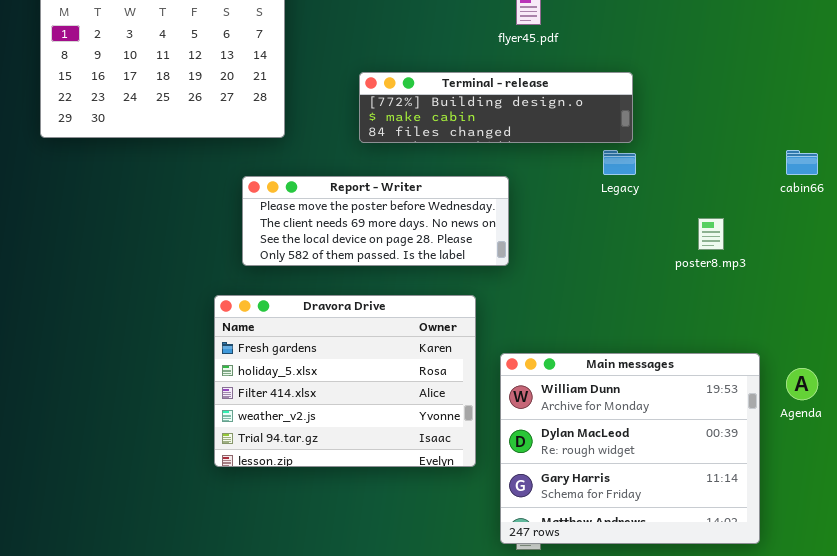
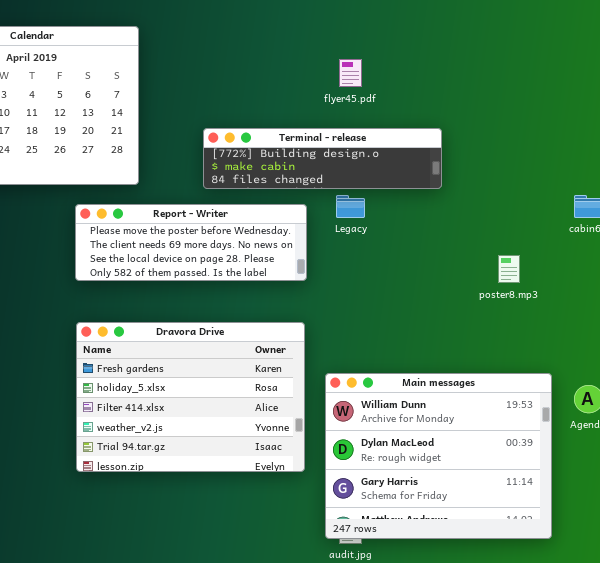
Legacy: [603,150,636,175] -> [336,195,365,218], moved
Report - Writer: [242,176,509,266] -> [75,204,307,281], moved

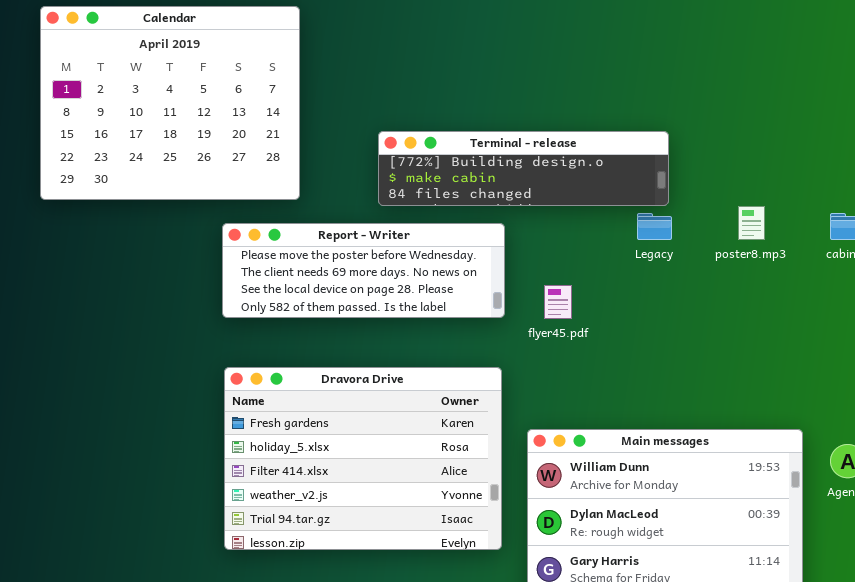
flyer45.pdf: [339,59,362,87] -> [544,285,572,319], moved
Legacy: [336,195,365,218] -> [637,213,672,240], moved
poster8.mp3: [498,255,520,283] -> [738,206,765,240], moved

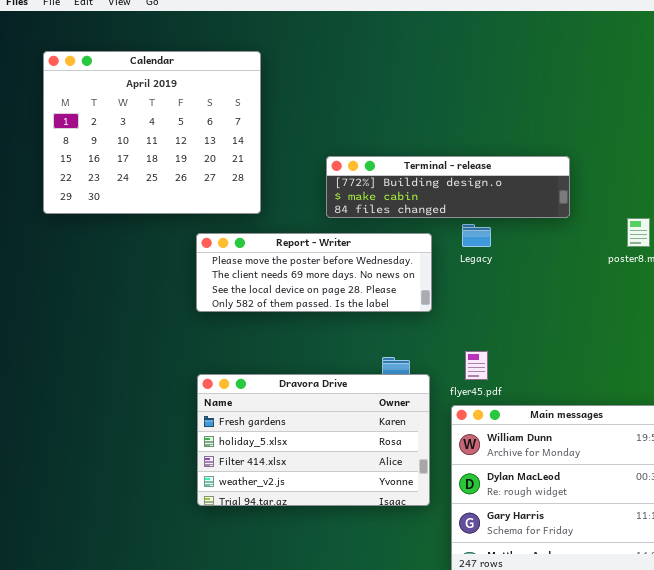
Legacy: [637,213,672,240] -> [462,224,491,247], moved
flyer45.pdf: [544,285,572,319] -> [465,351,488,380], moved
Dravora Drive: [224,367,502,550] -> [197,374,430,506], resized

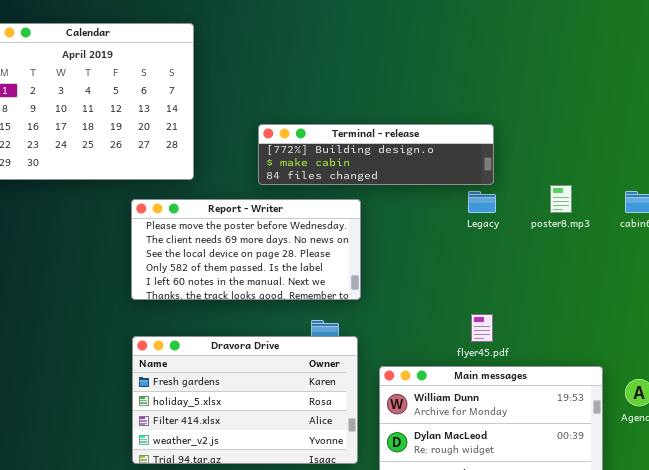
Legacy: [462,224,491,247] -> [468,191,496,213], moved
Report - Writer: [196,233,432,312] -> [131,199,361,300], resized
flyer45.pdf: [465,351,488,380] -> [471,314,493,342], moved

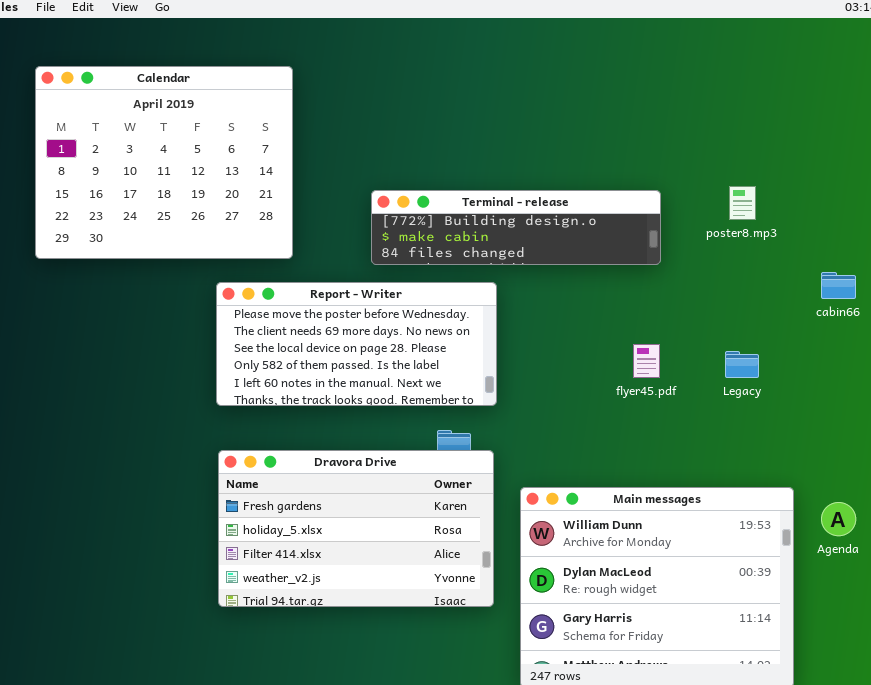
poster8.mp3: [550,185,572,213] -> [729,186,756,220], moved
Legacy: [468,191,496,213] -> [725,351,759,378], moved
flyer45.pdf: [471,314,493,342] -> [633,344,660,378], moved

